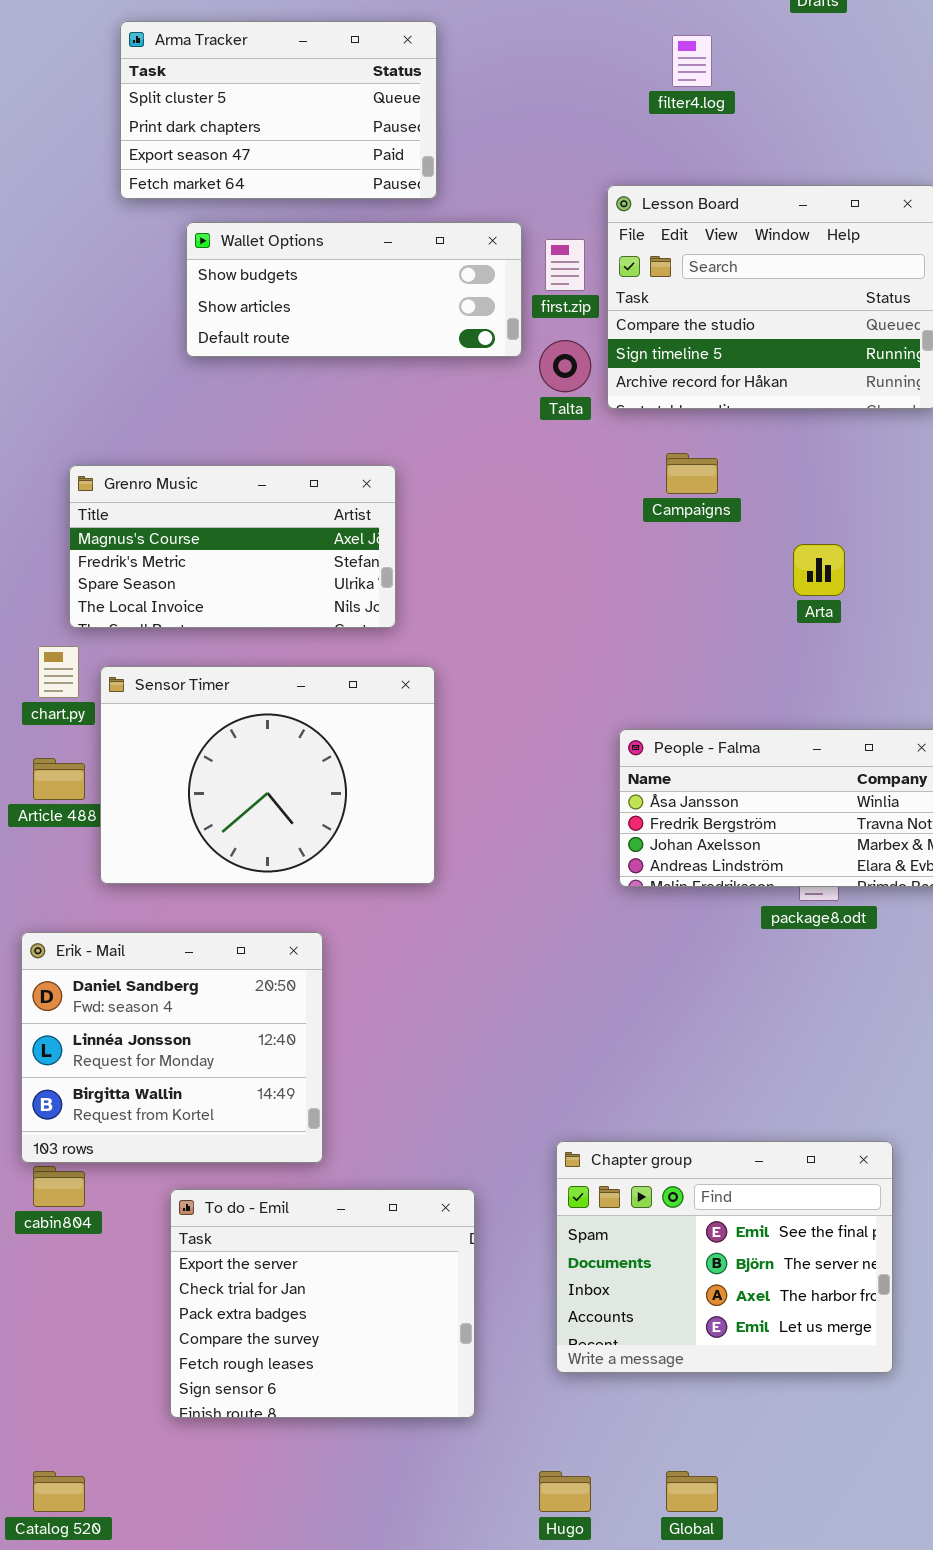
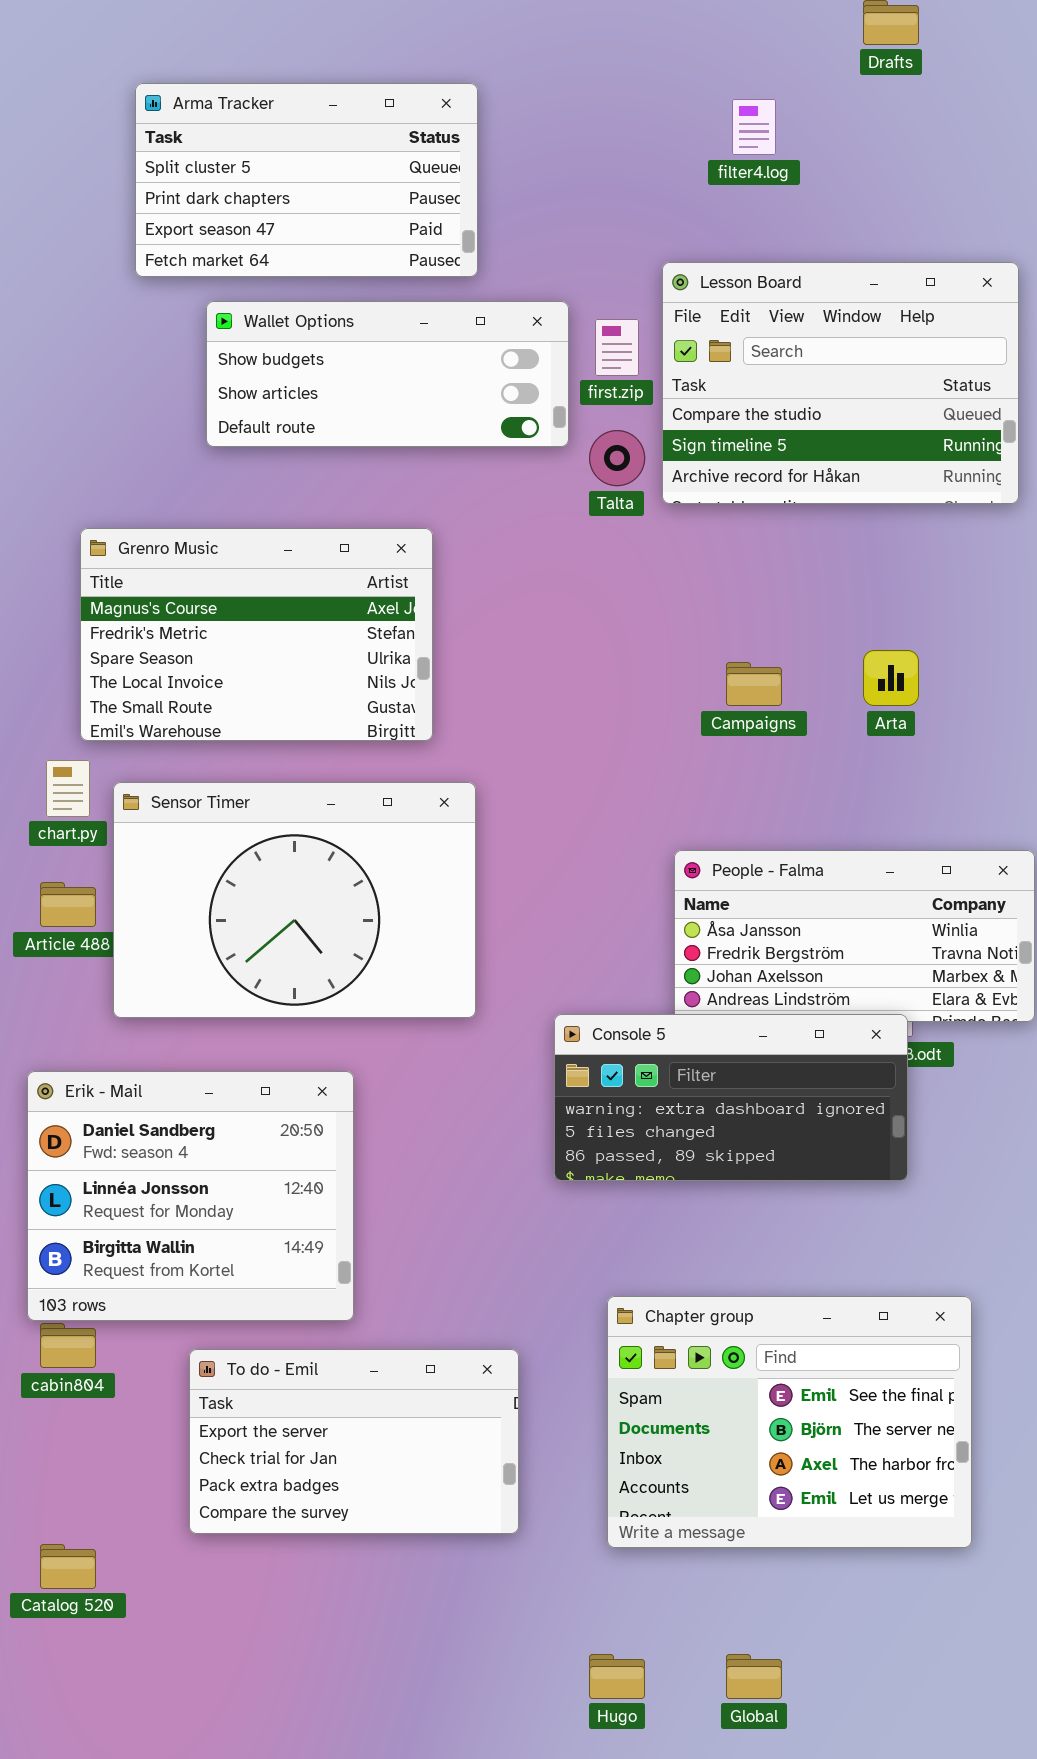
Campaigns: [666,453,718,494] -> [726,662,782,706], moved
Grenro Music: [69,465,396,628] -> [80,528,433,741], resized
Console 5: none -> [554,1014,908,1181], opened
To do - Emil: [170,1189,475,1418] -> [189,1349,519,1534], resized
Catalog 520: [33,1471,85,1512] -> [40,1544,96,1589], moved

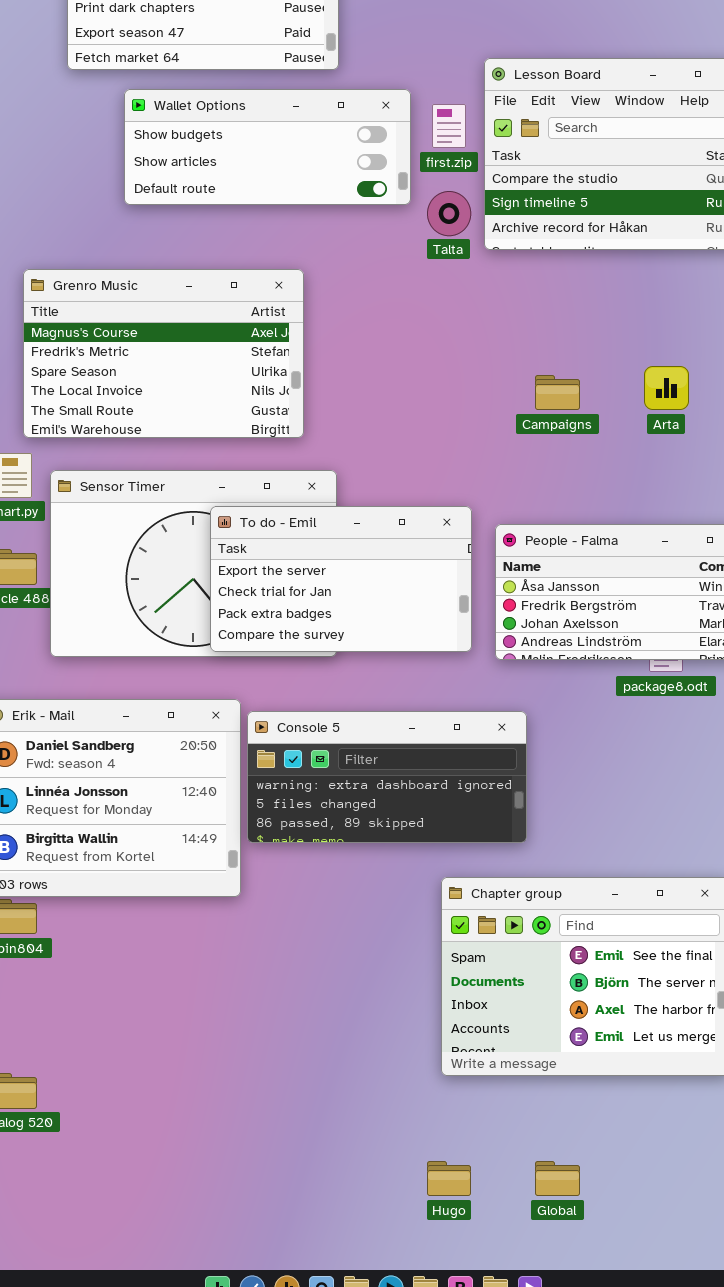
Console 5: [554,1014,908,1181] -> [247,711,527,843], moved
To do - Emil: [189,1349,519,1534] -> [210,506,472,652], moved

